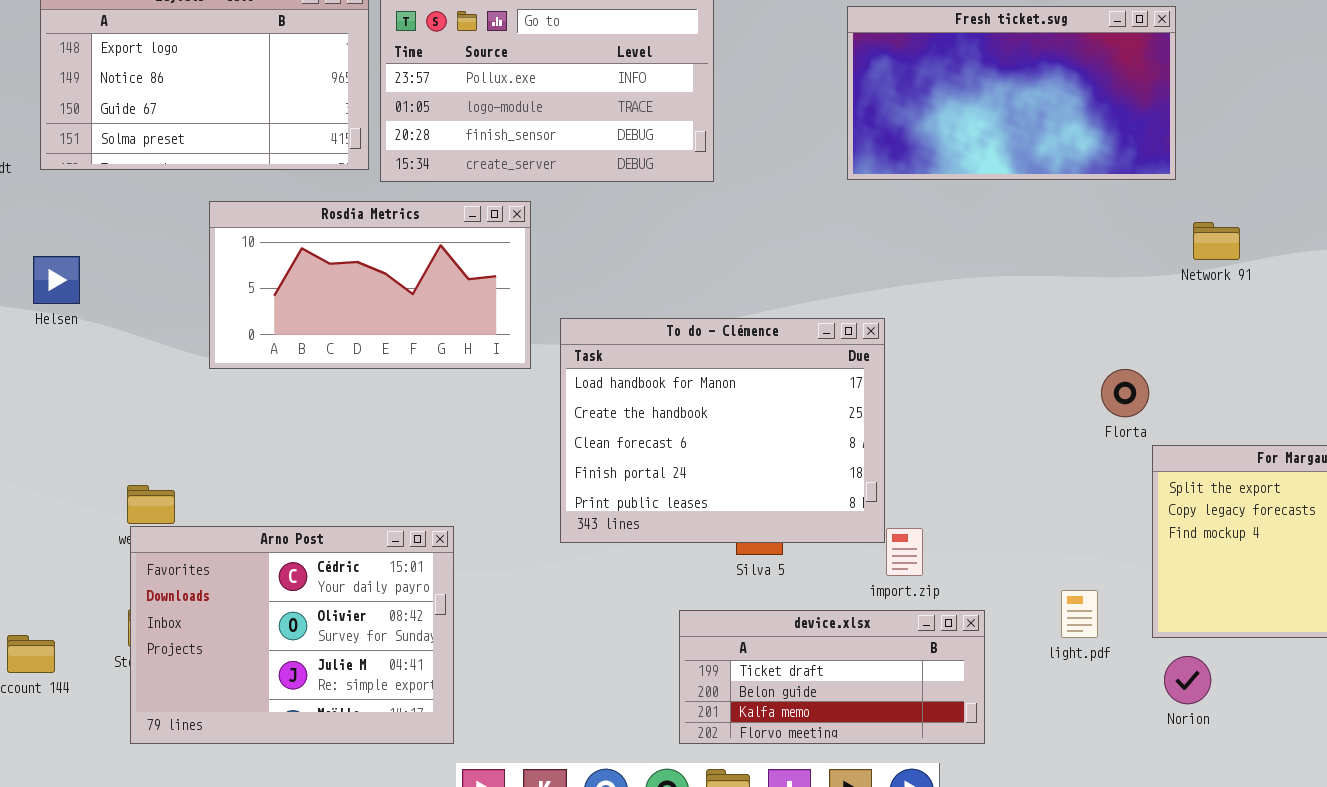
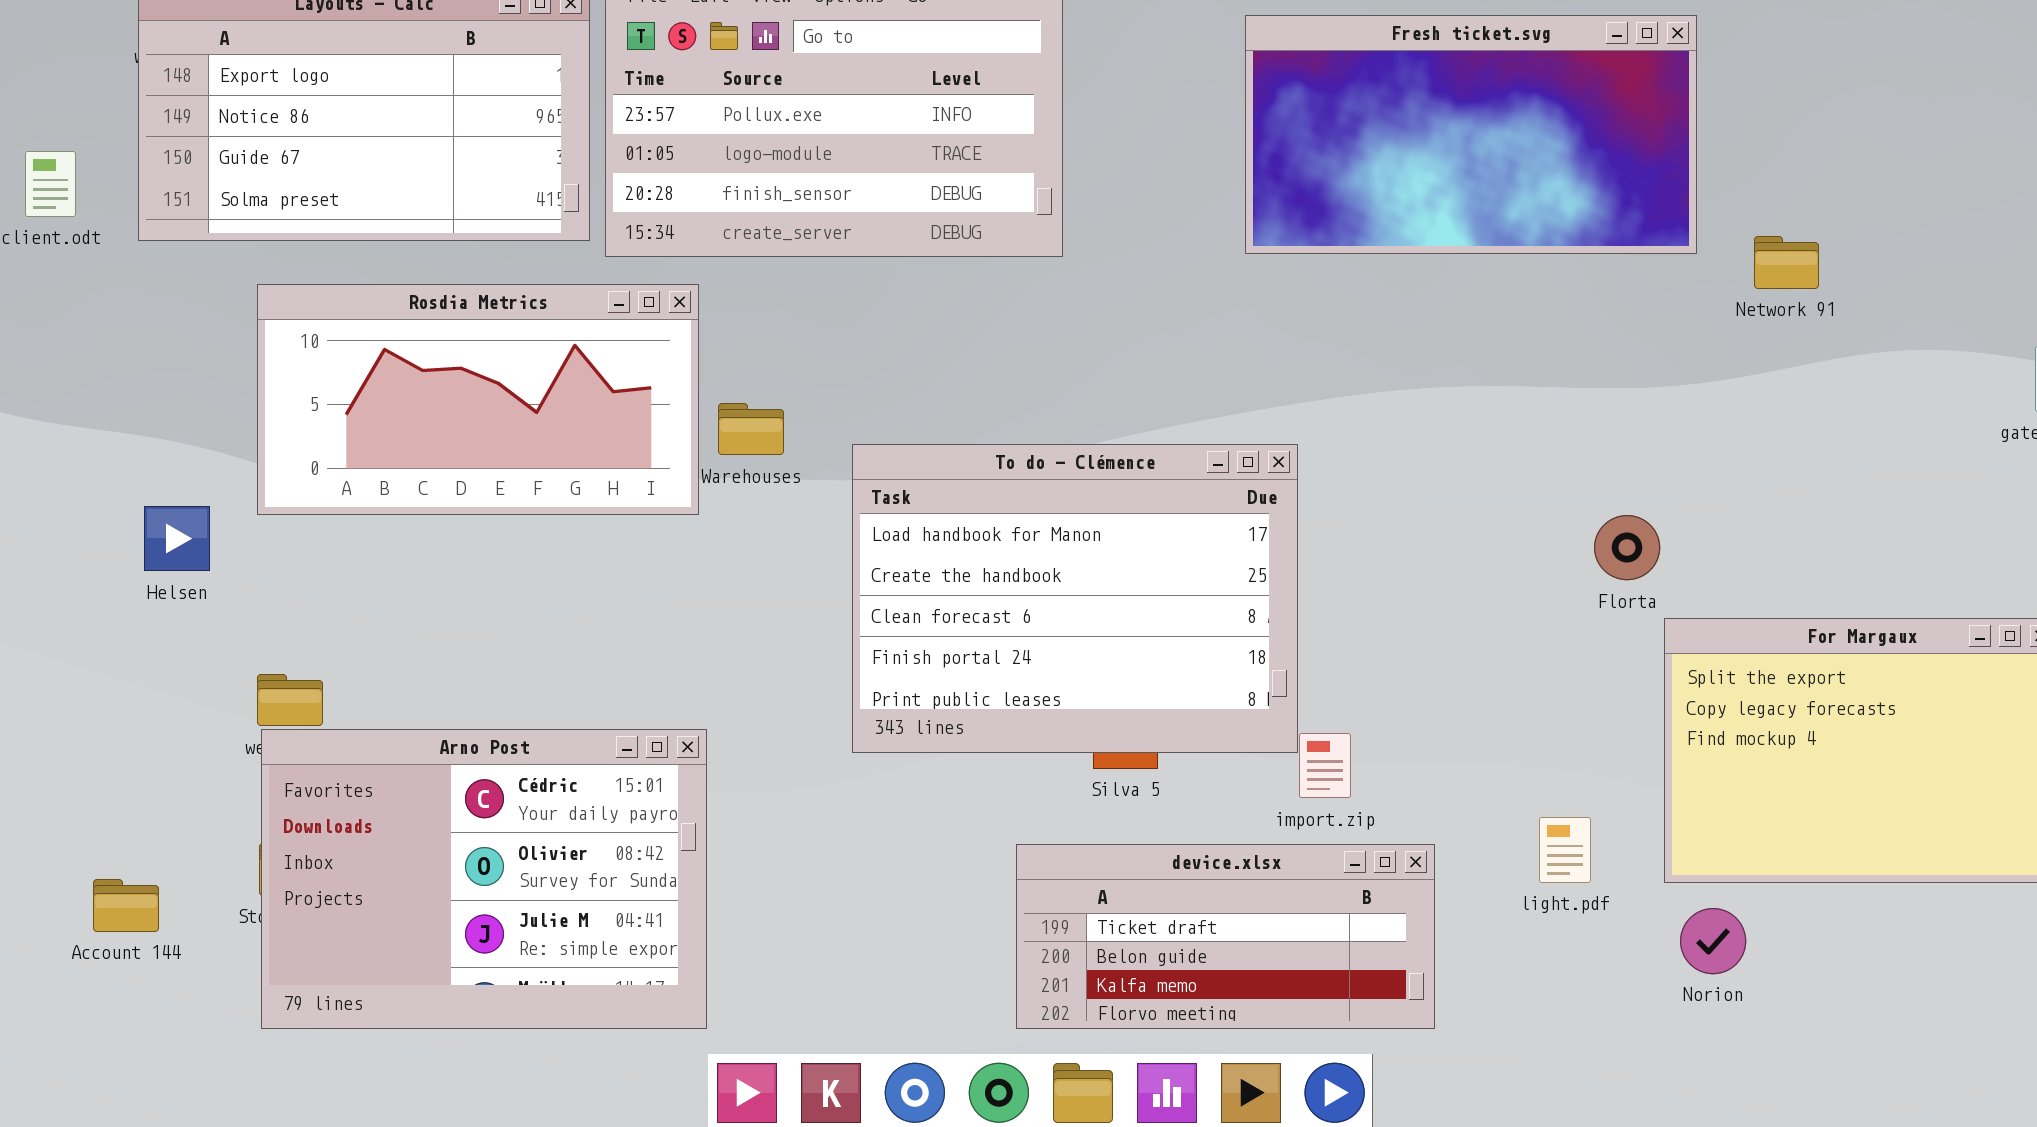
Rosdia Metrics: [209,201,531,369] -> [257,284,699,515], moved
Network 91: [1193,222,1240,260] -> [1754,236,1819,289], moved
Helsen: [33,256,80,304] -> [144,506,210,571], moved

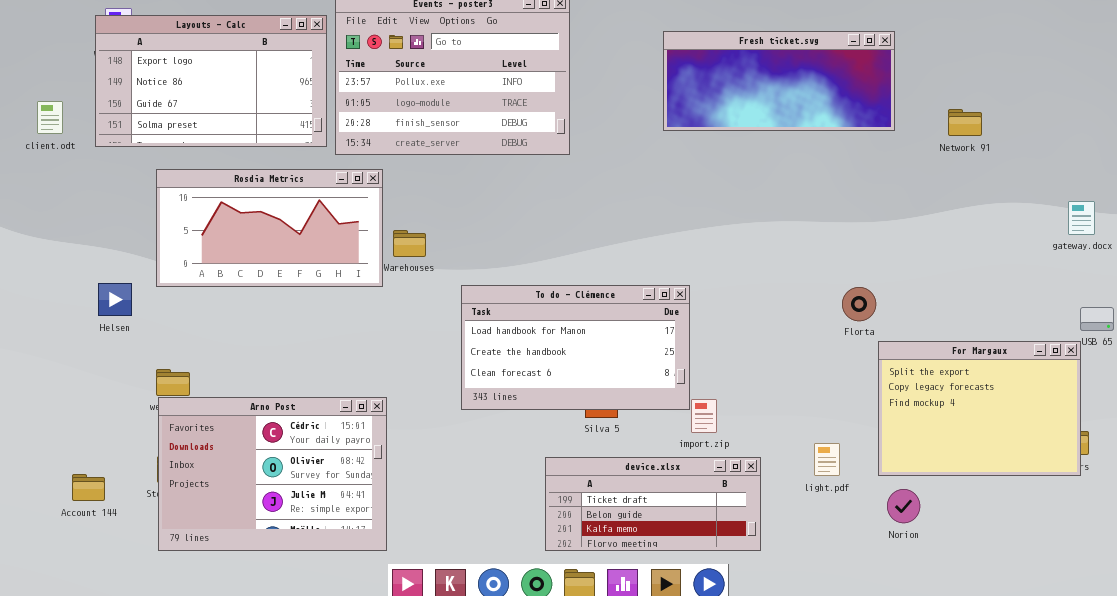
Fresh ticket.svg: [1245,15,1697,254] -> [663,31,895,131], resized
Network 91: [1754,236,1819,289] -> [948,109,982,136], moved
To do - Clémence: [852,444,1298,753] -> [461,285,690,410], resized

